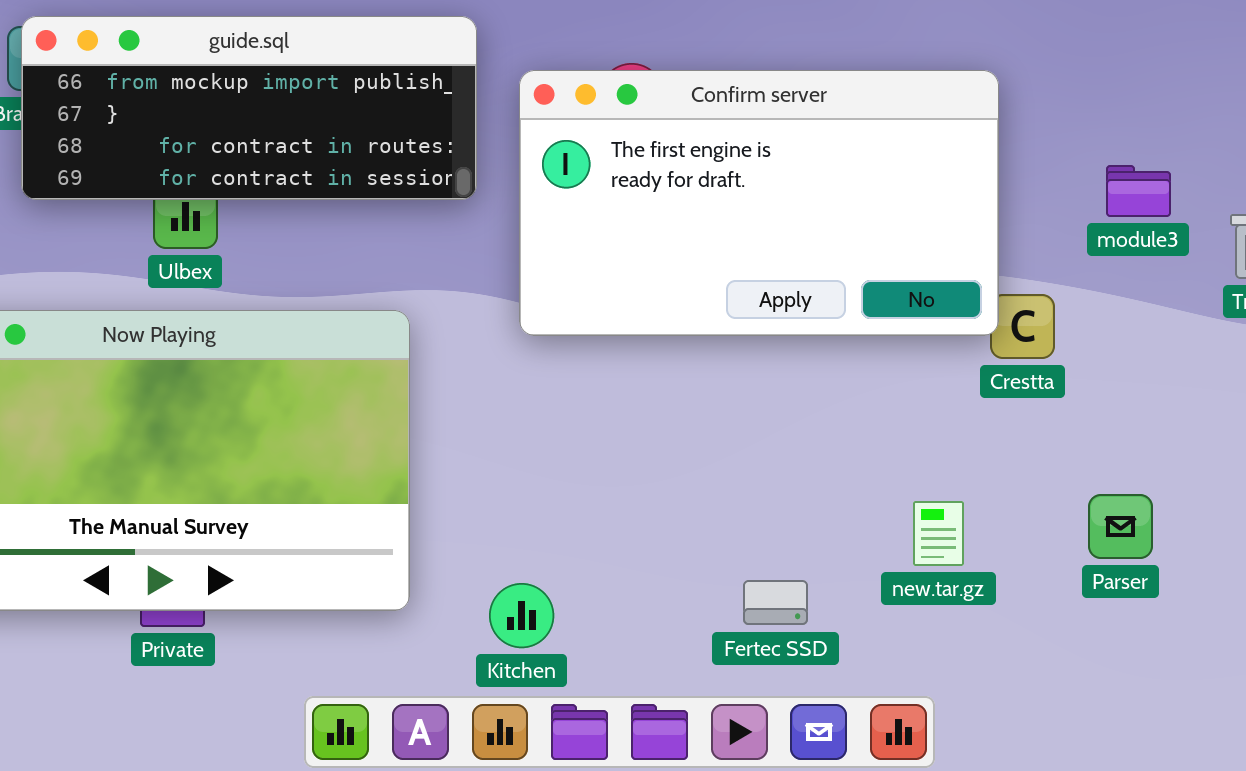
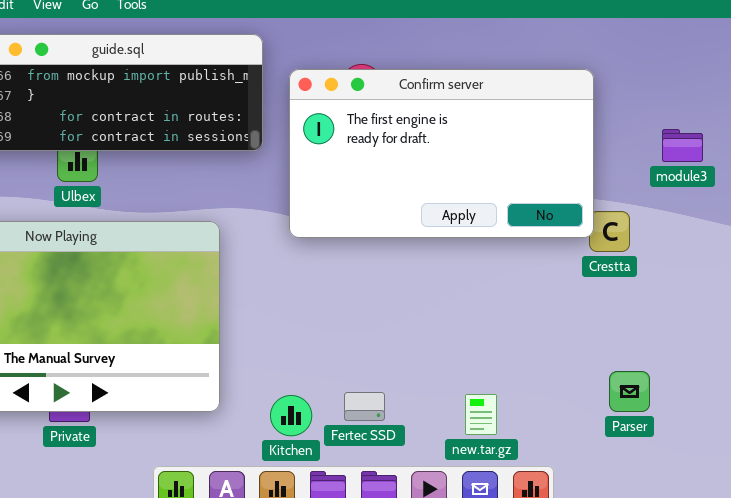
Parser: [1088,494,1153,559] -> [609,371,650,412], moved
new.tar.gz: [913,501,964,566] -> [465,394,497,435], moved
Fertec SSD: [743,580,808,625] -> [344,392,385,421], moved

